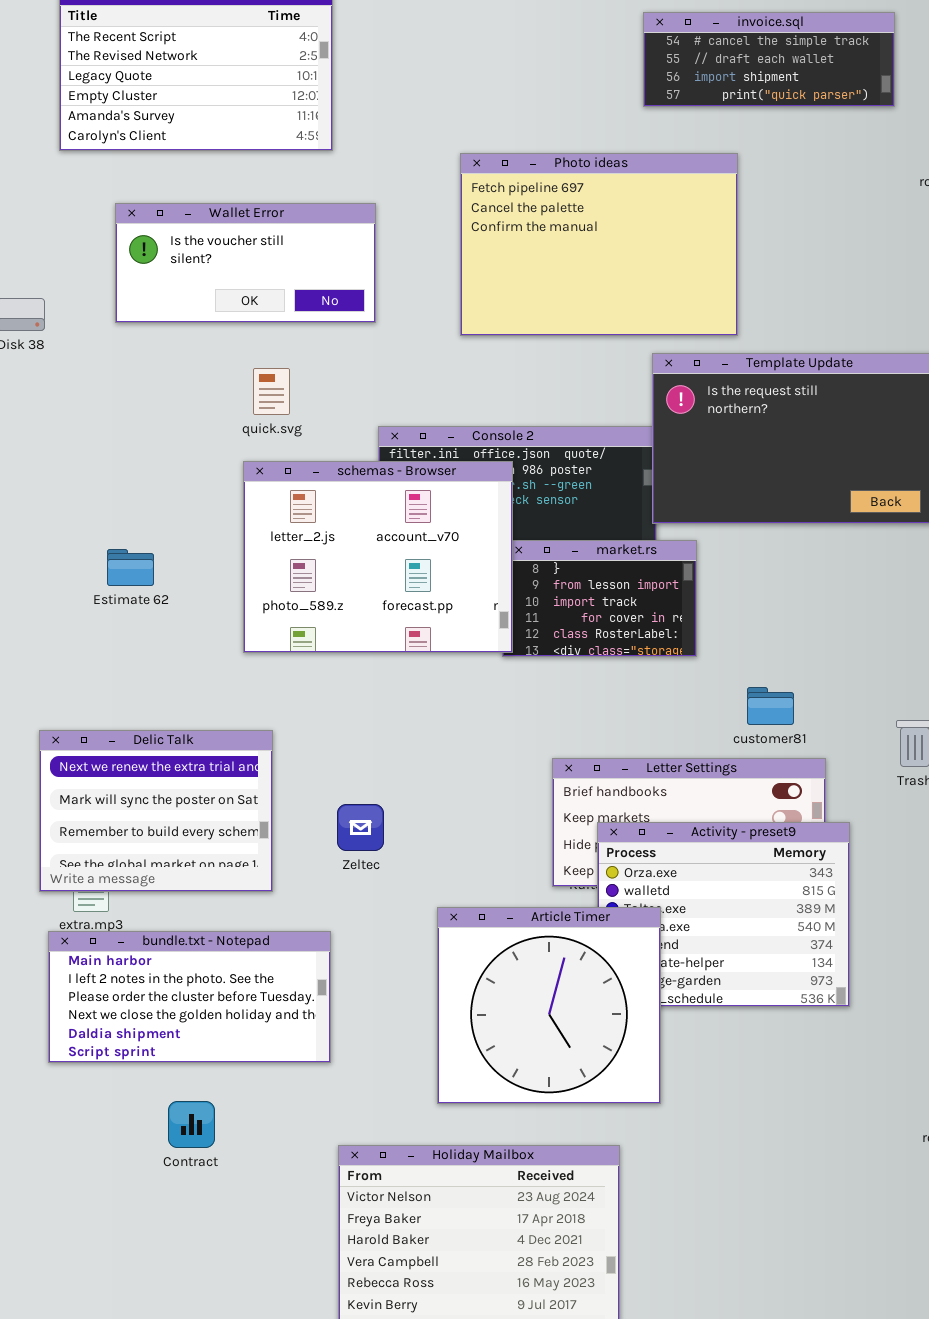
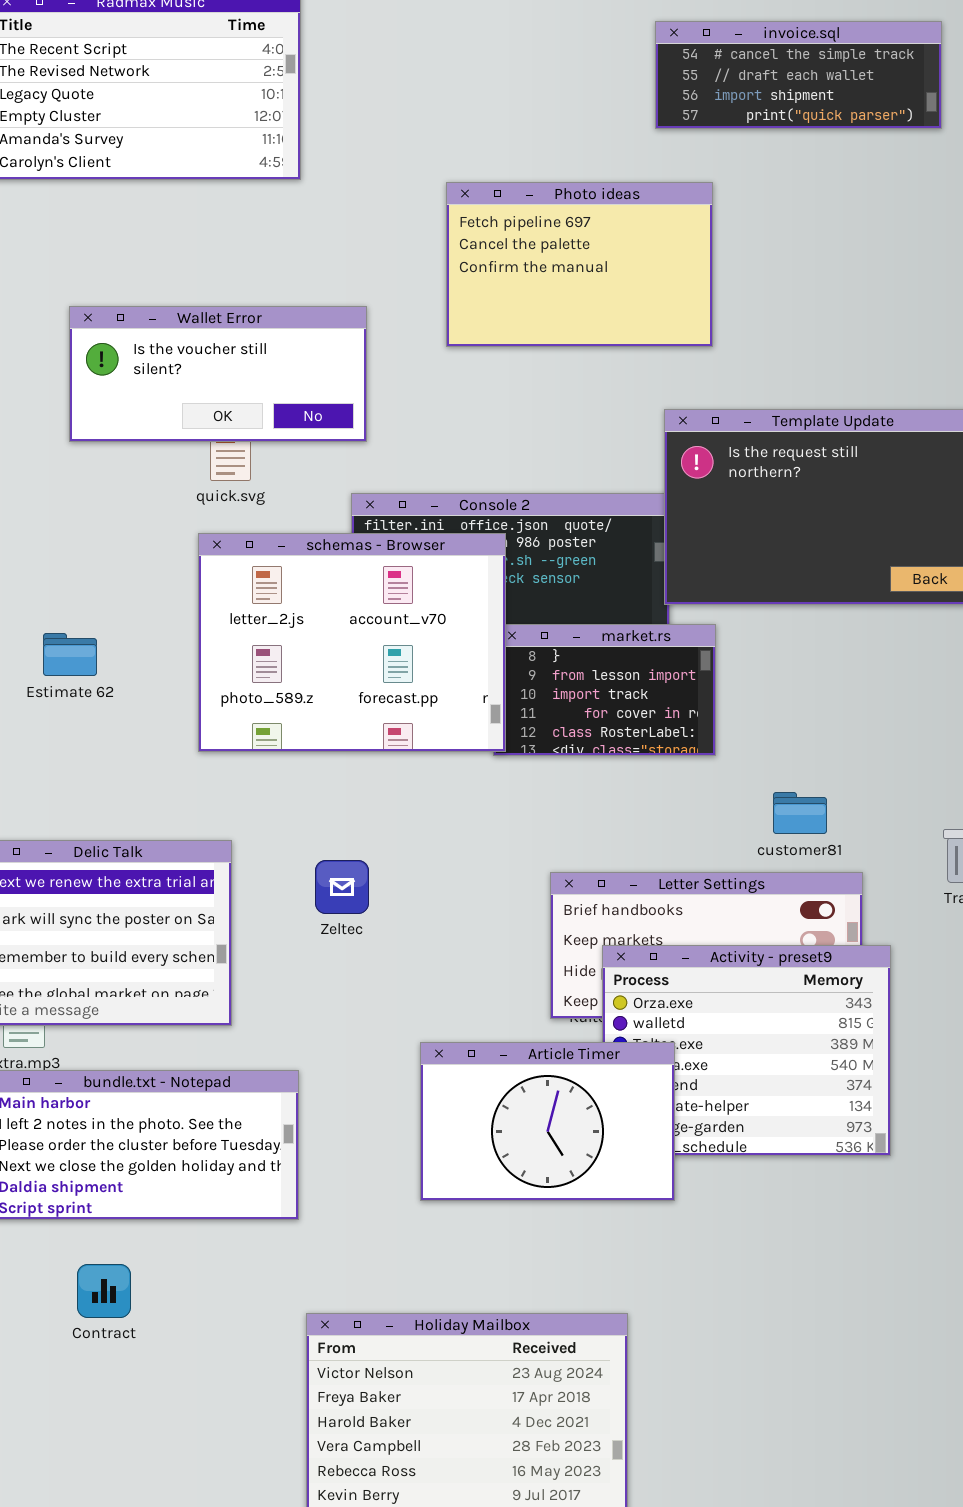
Photo ideas: [460,153,738,336] -> [446,182,713,347], resized
Wallet Error: [115,203,376,323] -> [69,306,367,442], moved
Zeltec: [337,804,384,851] -> [315,860,369,914], moved
Article Timer: [437,907,661,1104] -> [420,1042,675,1201], resized
Contract: [168,1101,215,1148] -> [77,1264,131,1318], moved

